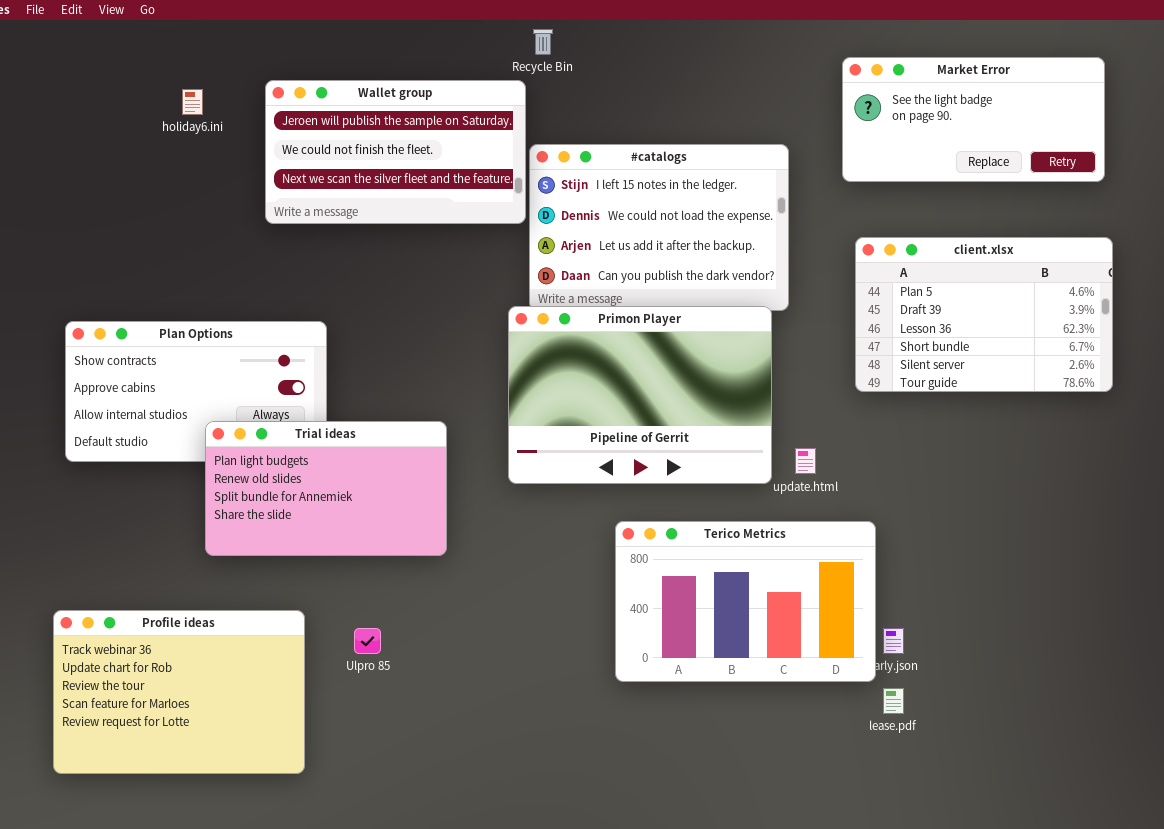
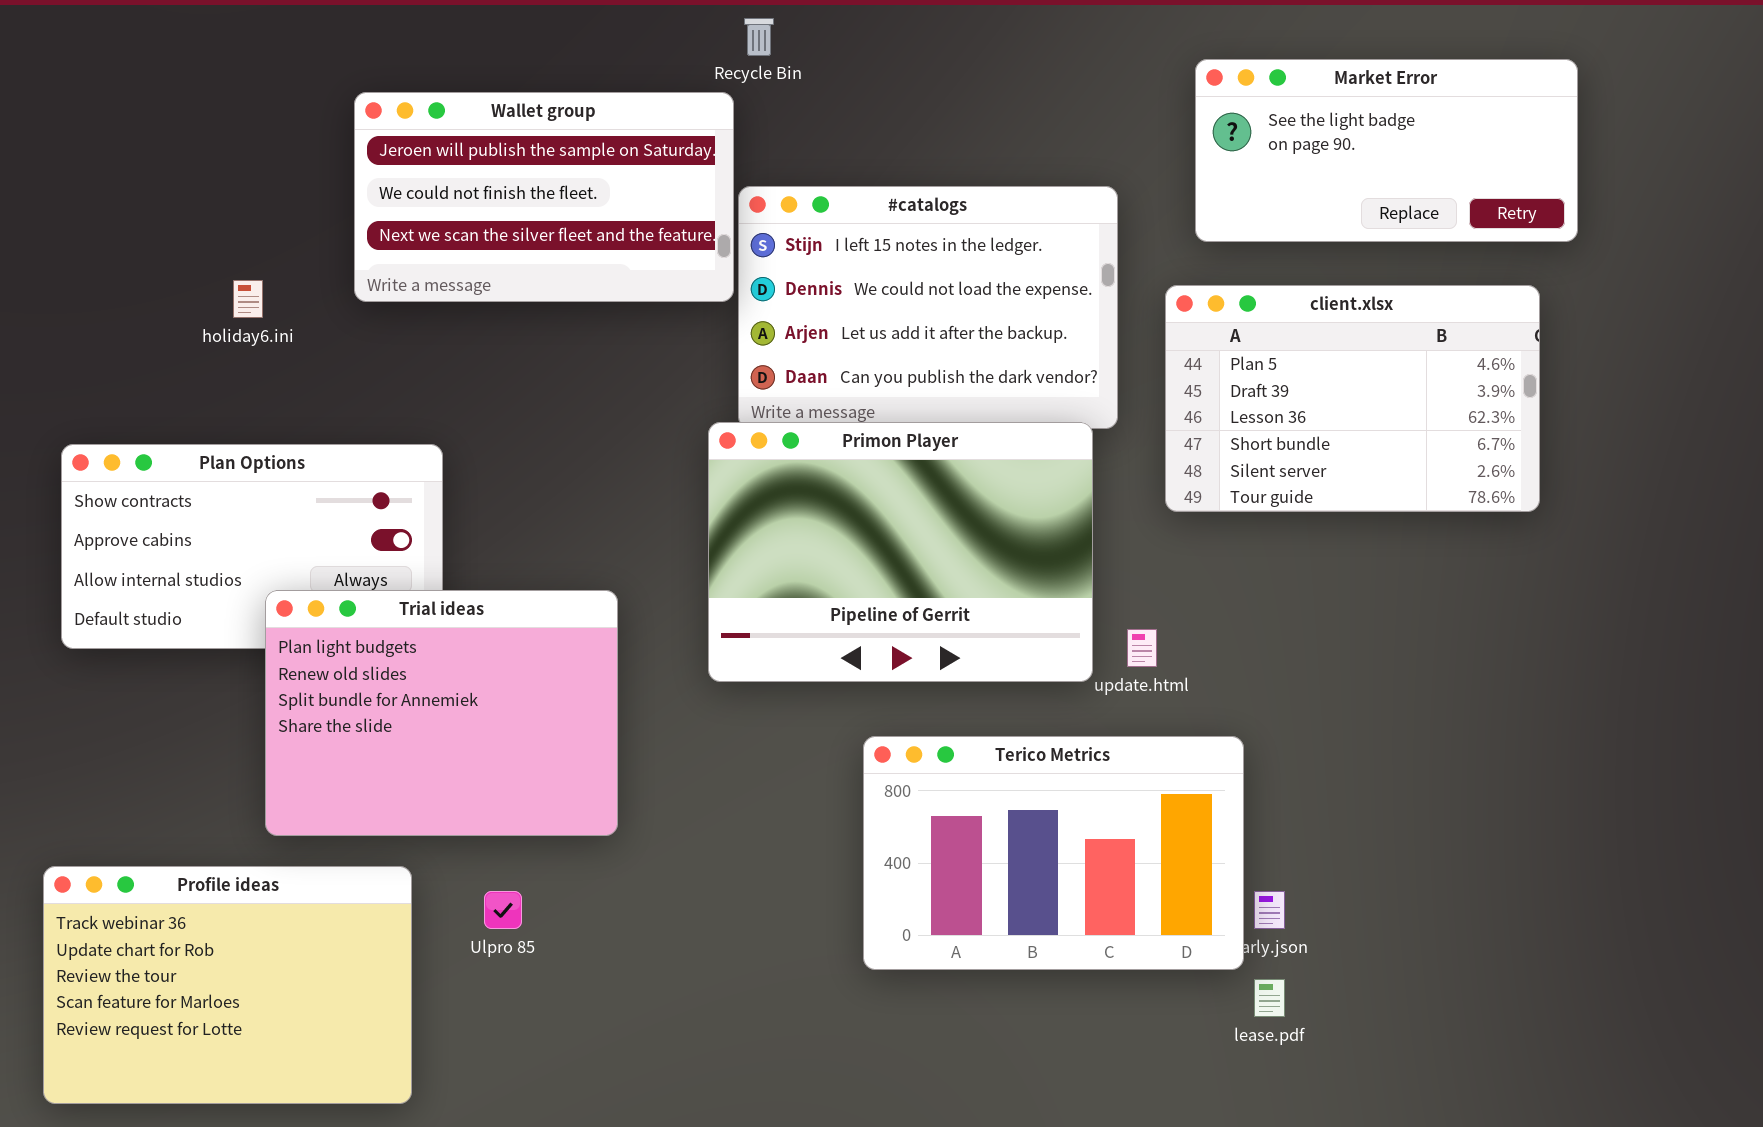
holiday6.ini: [182,89,203,115] -> [233,280,263,318], moved
client.xlsx: [855,237,1113,392] -> [1165,285,1540,512], moved
Trial ideas: [205,421,447,556] -> [265,590,618,836], resized

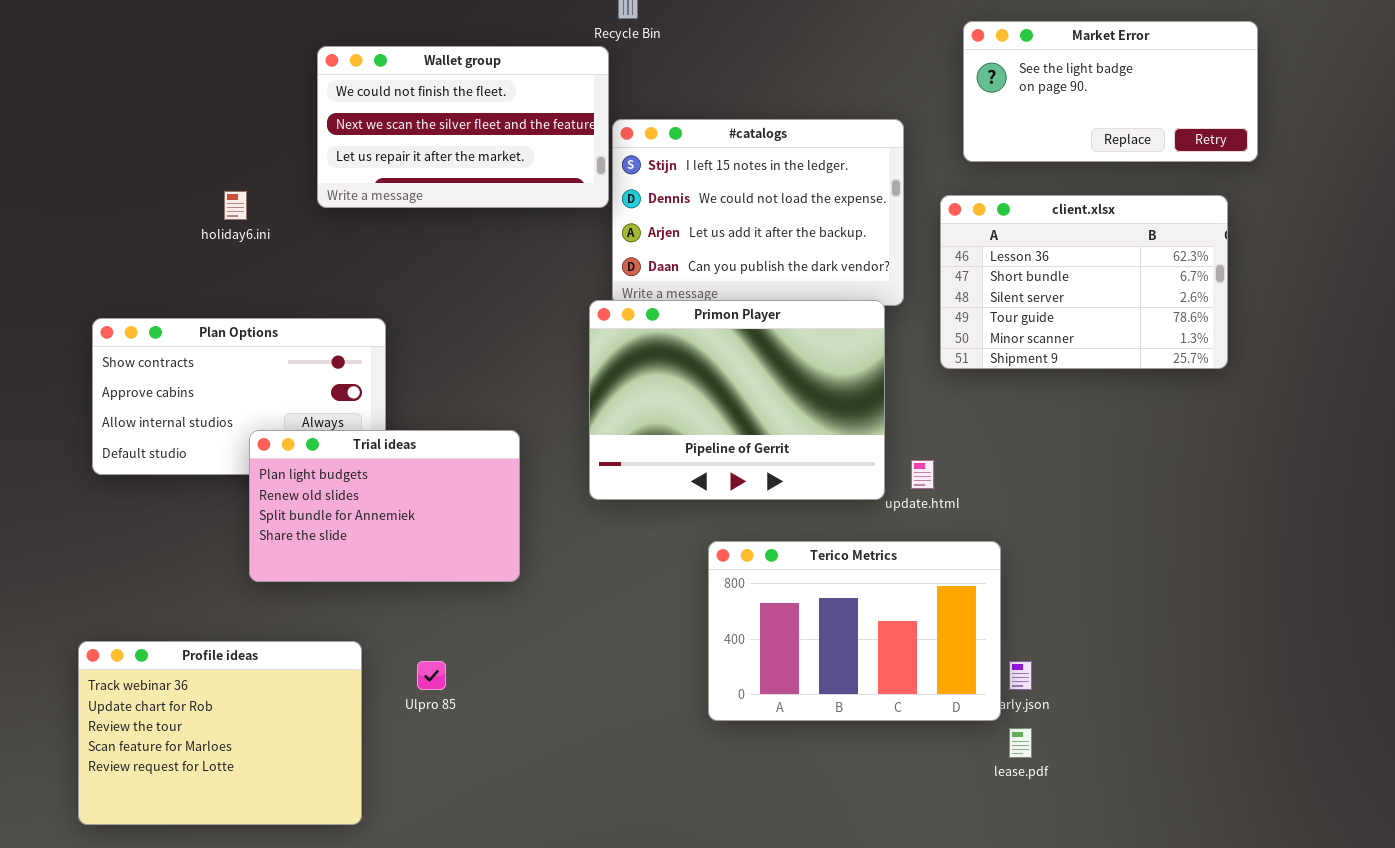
Wallet group: [354,92,734,302] -> [317,46,609,208], scrolled down 1 row
client.xlsx: [1165,285,1540,512] -> [940,195,1228,369], scrolled down 2 rows
Trial ideas: [265,590,618,836] -> [249,430,520,582], resized

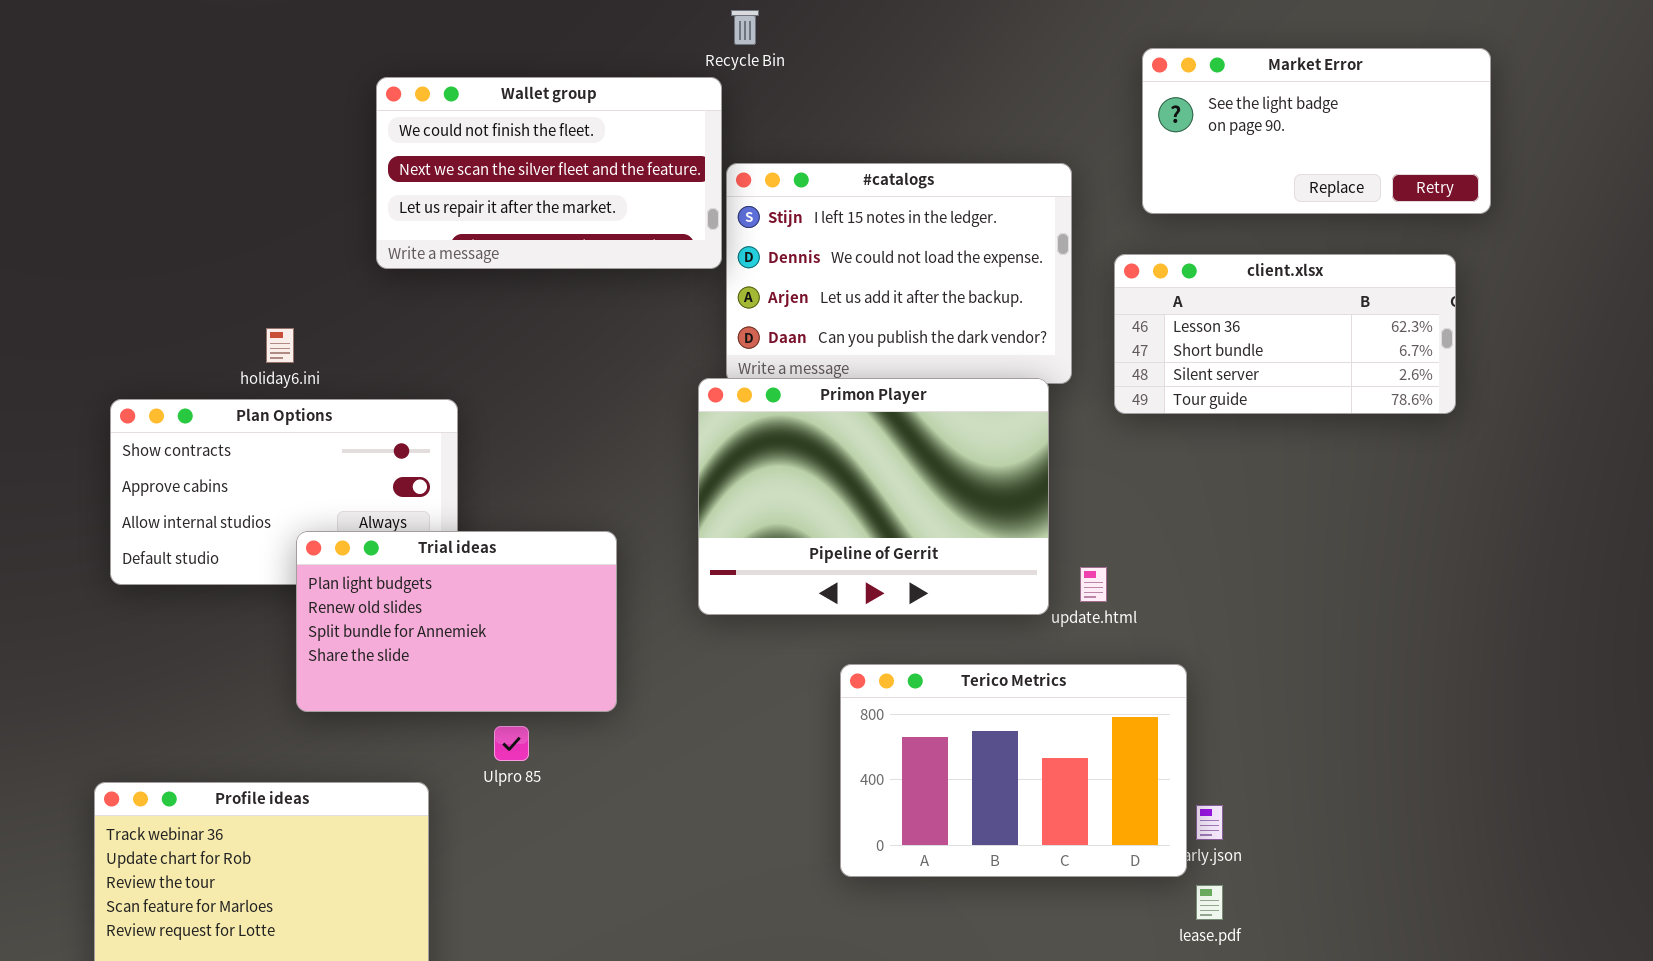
holiday6.ini: [224,191,247,220] -> [266,328,294,363], moved
client.xlsx: [940,195,1228,369] -> [1114,254,1456,414], resized
Ulpro 85: [417,661,446,690] -> [494,726,529,761], moved

